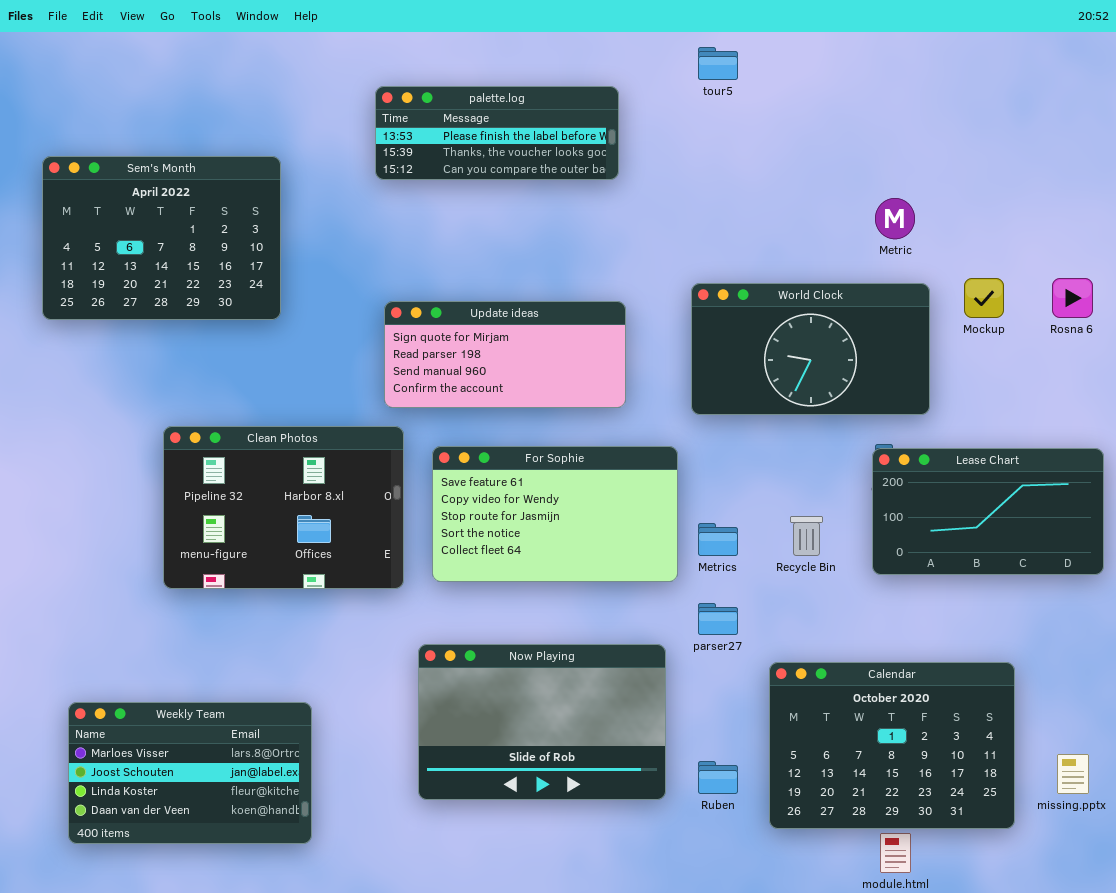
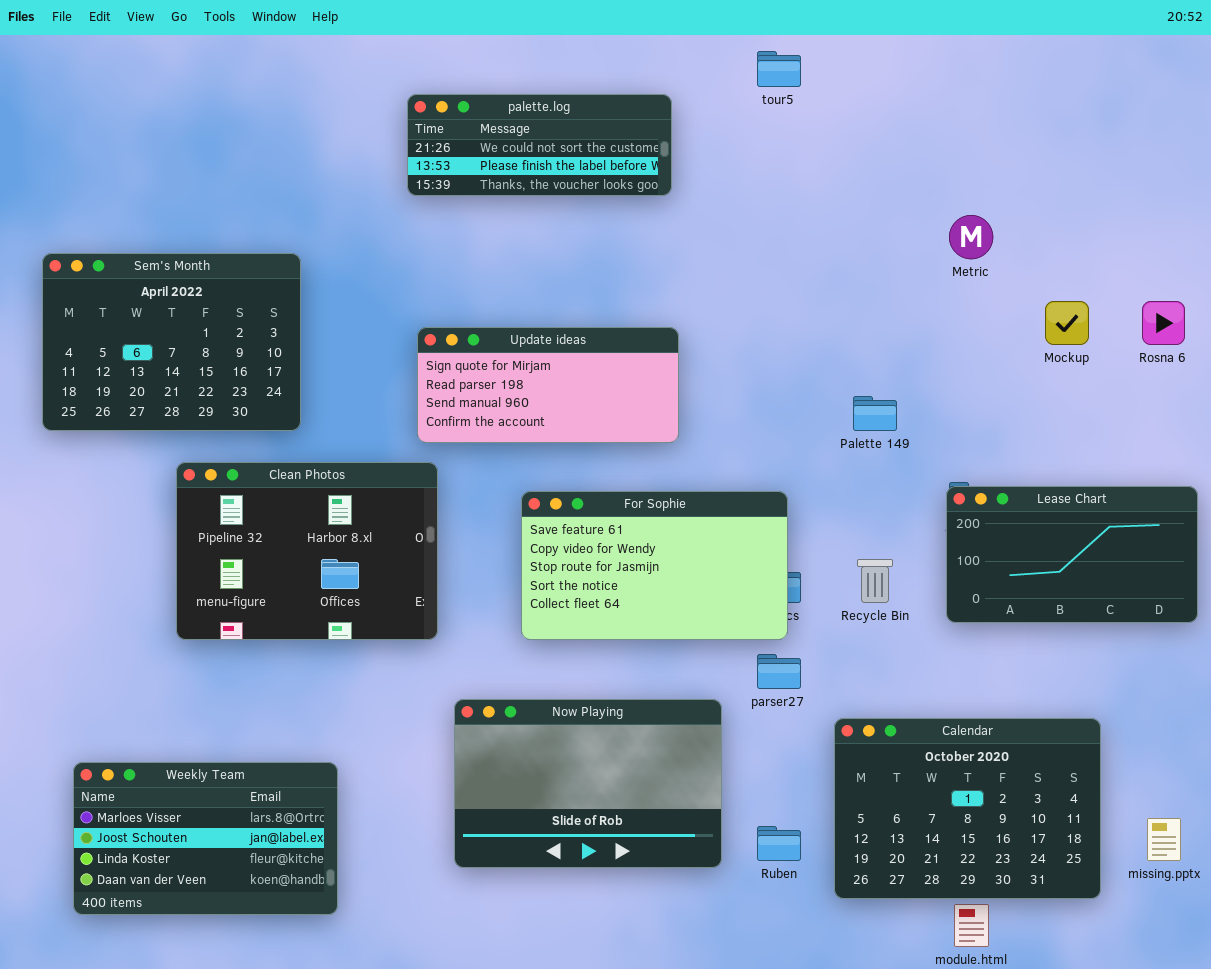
palette.log: [375,86,619,180] -> [407,94,672,196], scrolled up 1 row
Sem's Month: [42,156,281,320] -> [42,253,301,431], moved
World Clock: [691,283,930,415] -> none, closed
For Sophie: [432,446,678,582] -> [521,491,788,640], moved

